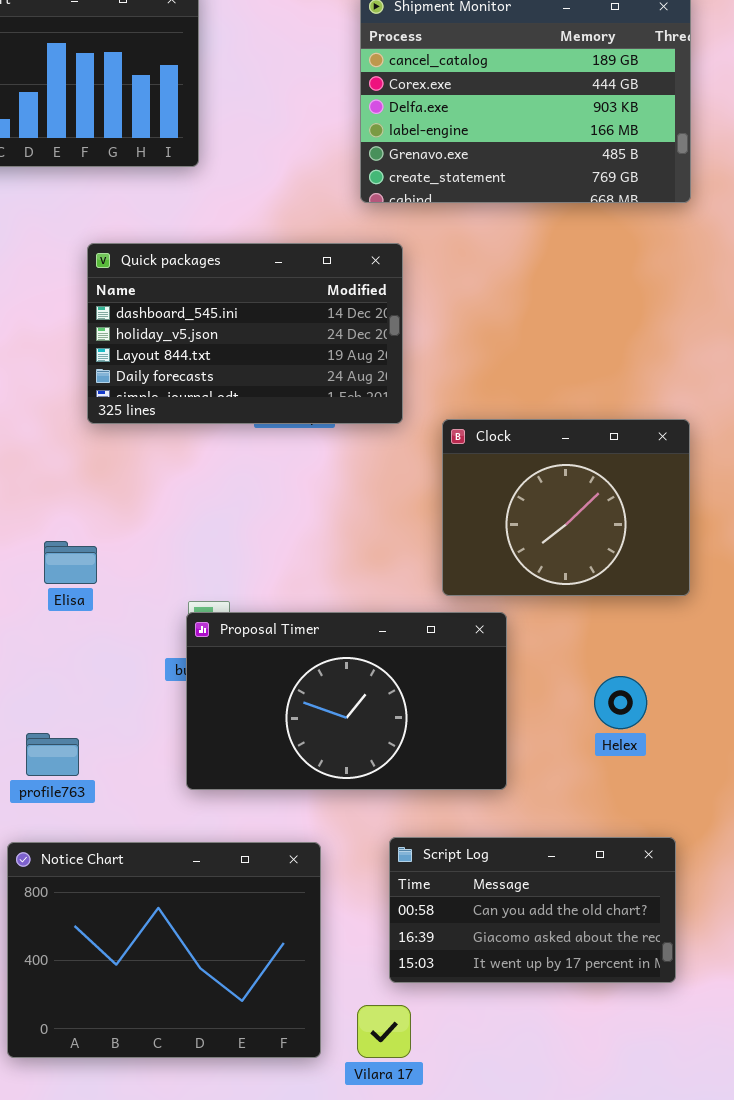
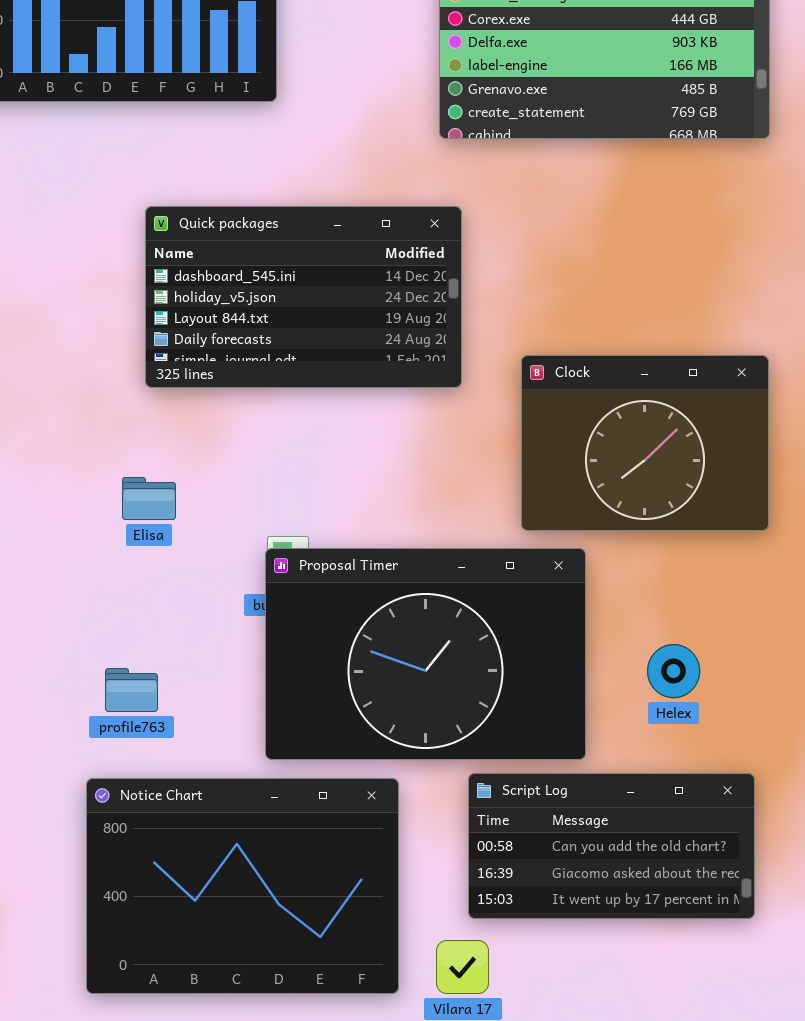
Quick packages: [87,243,403,424] -> [145,206,462,388], moved
Proposal Timer: [186,612,507,790] -> [265,548,586,760], resized
Helex: [594,676,647,729] -> [647,644,700,698], moved

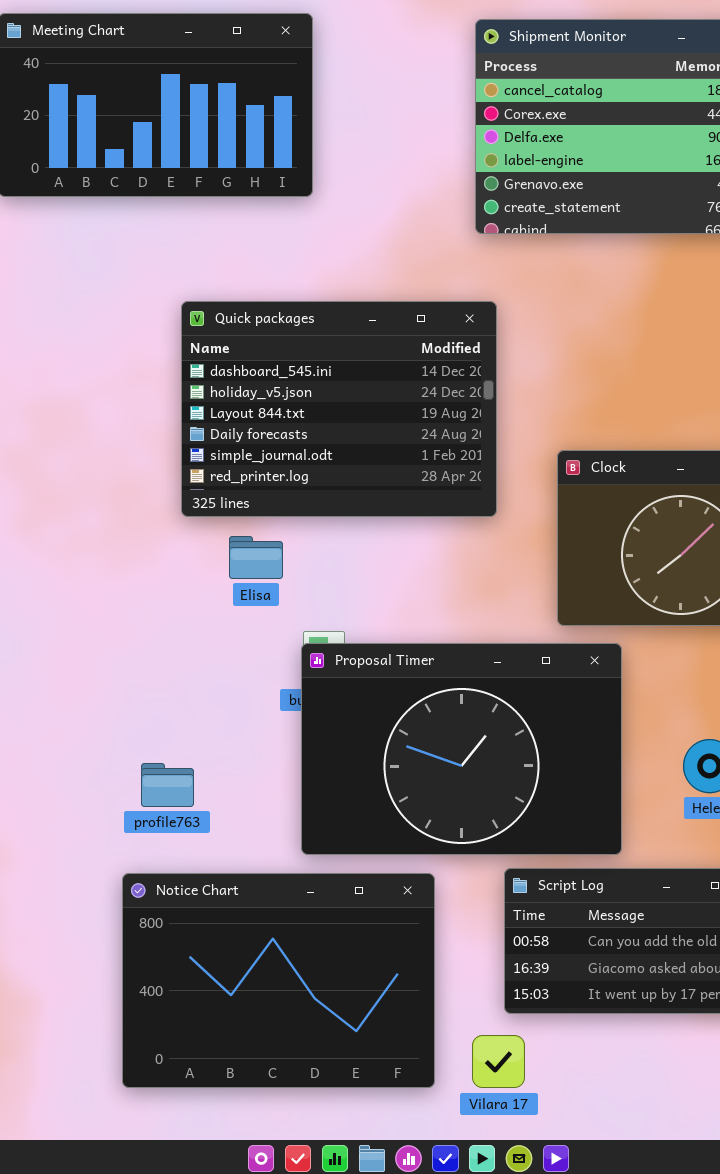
Quick packages: [145,206,462,388] -> [181,301,497,517], resized
Elisa: [122,477,176,520] -> [229,536,283,579], moved

